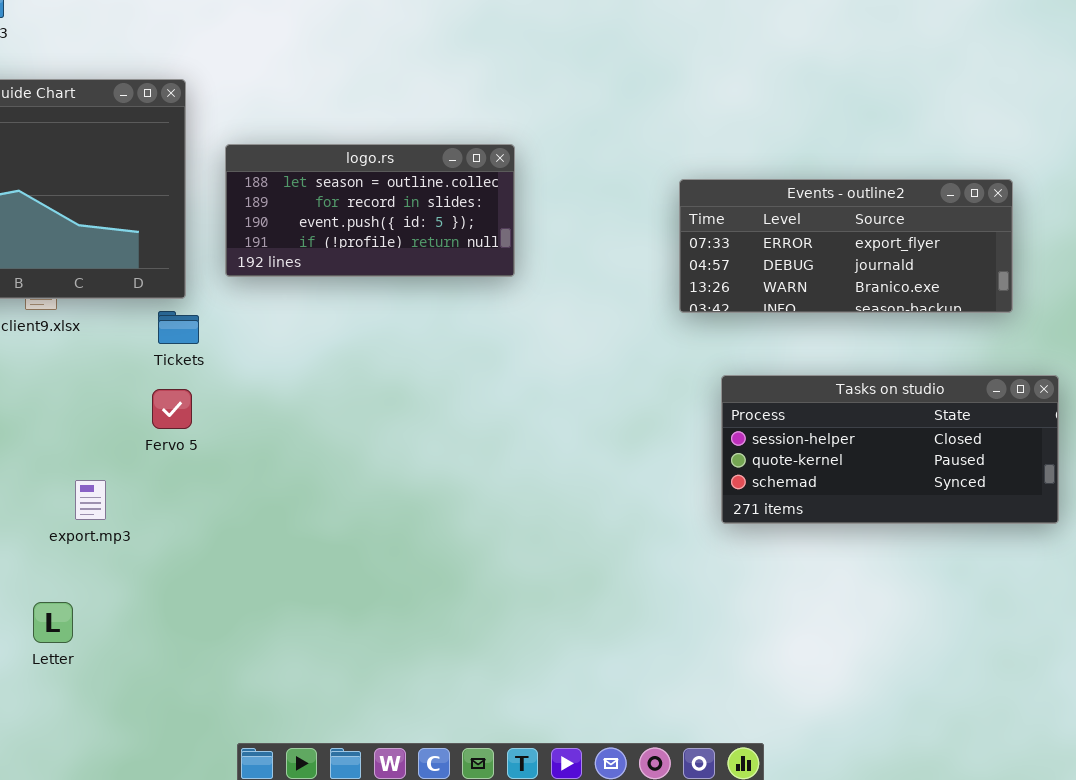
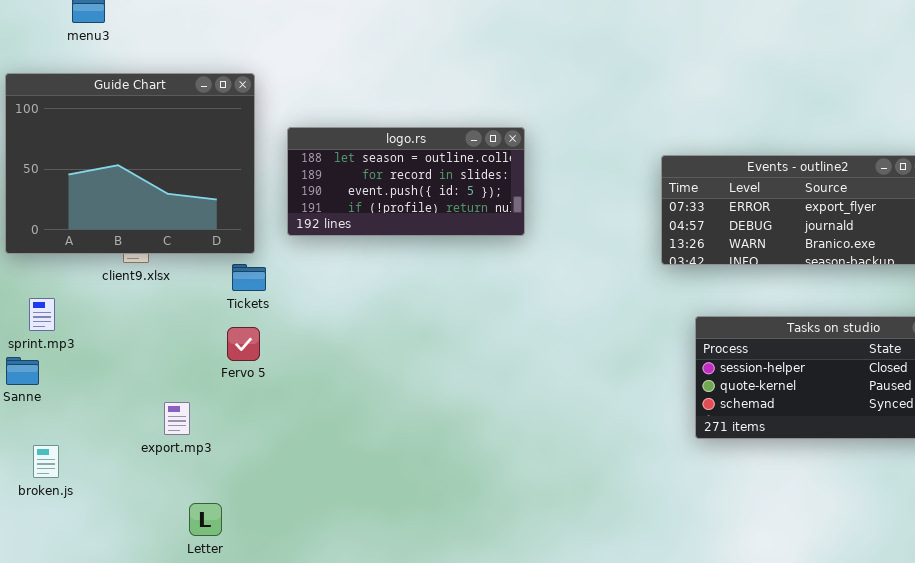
Letter: [33,602,73,643] -> [189,503,222,536], moved

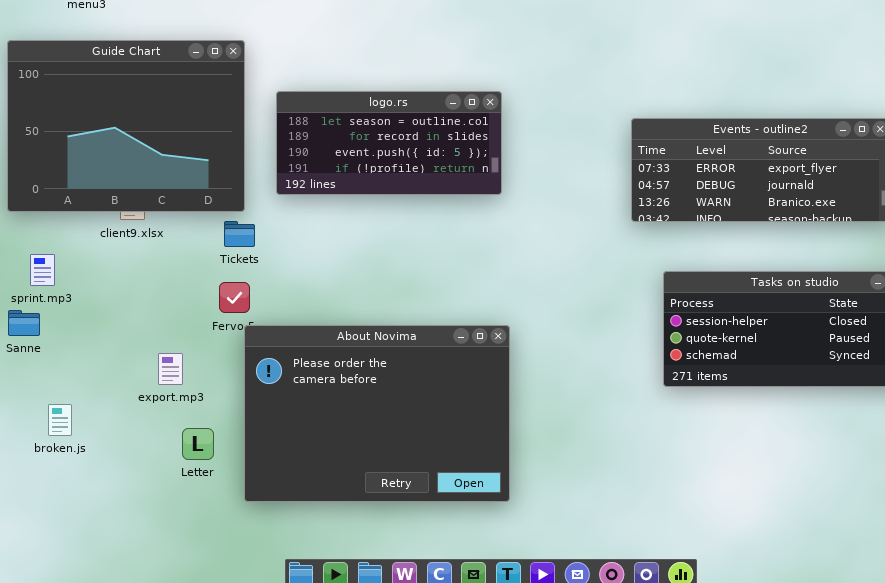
About Novima: none -> [244,325,510,502], opened
broken.js: [33,445,59,478] -> [48,404,72,436], moved
Letter: [189,503,222,536] -> [182,428,214,460], moved

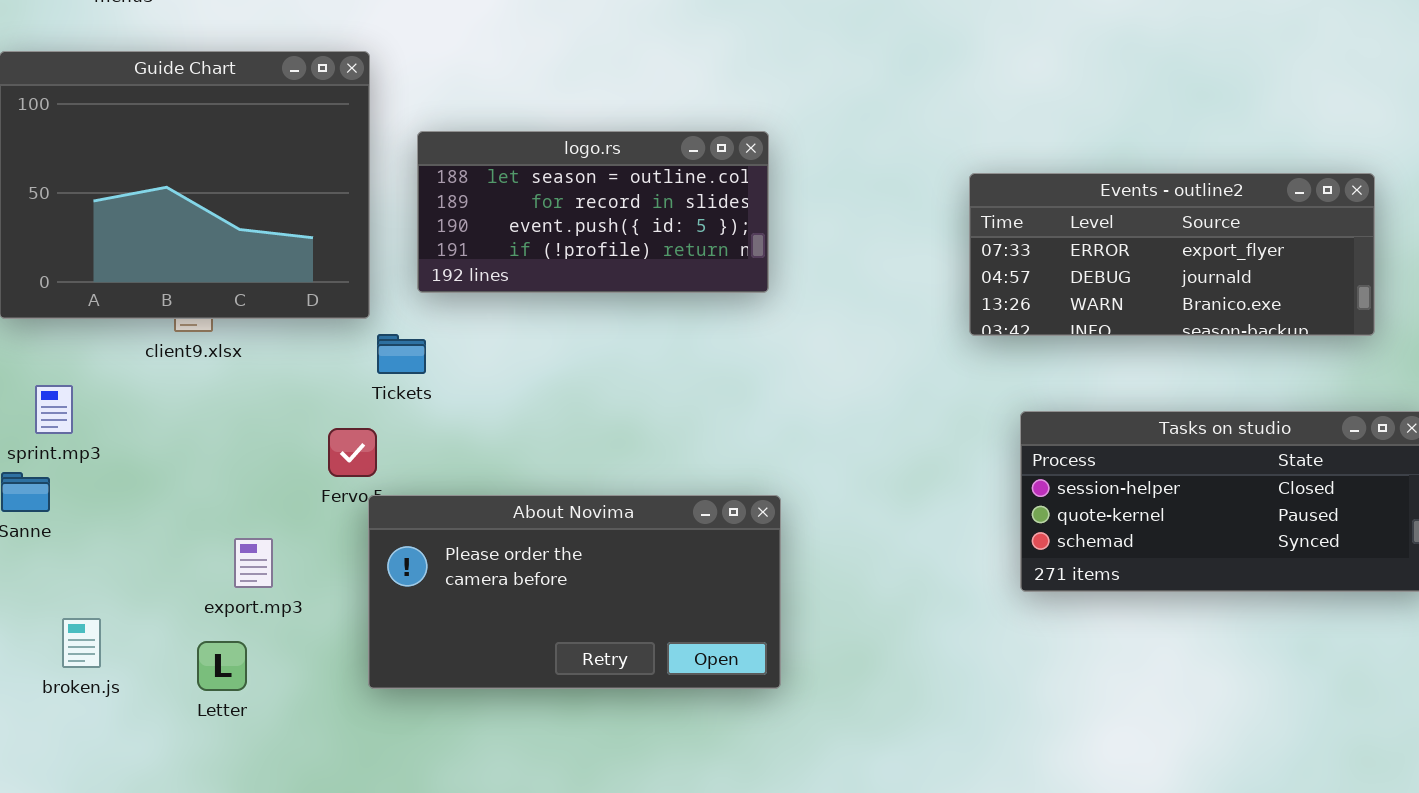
Tickets: [224,221,255,247] -> [377,334,426,374], moved
About Novima: [244,325,510,502] -> [368,495,781,689], resized
Letter: [182,428,214,460] -> [197,641,247,691], moved

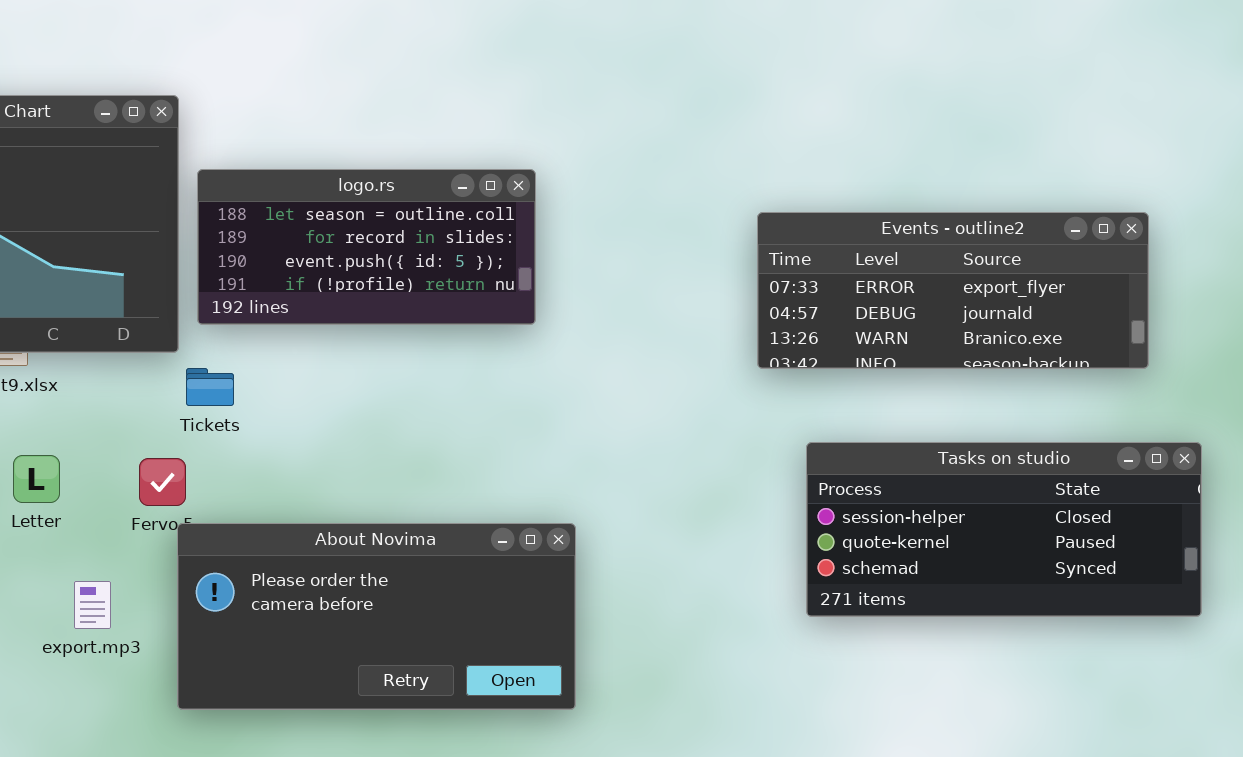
logo.rs: [417,131,769,293] -> [197,169,536,325], moved
export.mp3: [234,538,273,588] -> [74,581,111,629], moved
Letter: [197,641,247,691] -> [13,455,60,503], moved

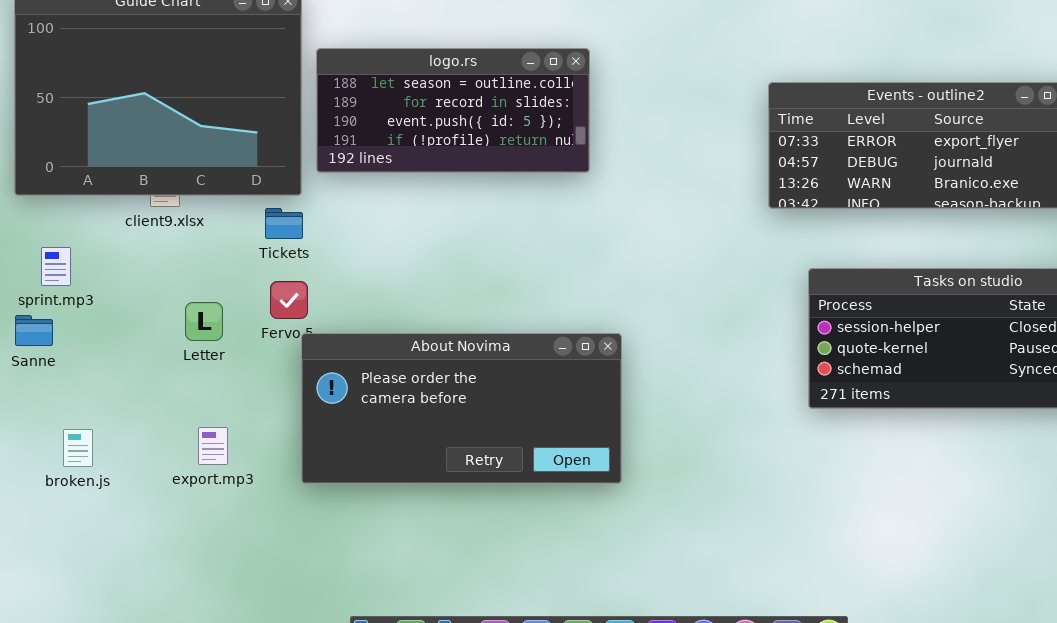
Tickets: [186,368,234,406] -> [265,208,303,239], moved
Letter: [13,455,60,503] -> [185,302,223,341], moved
export.mp3: [74,581,111,629] -> [198,427,228,465], moved

